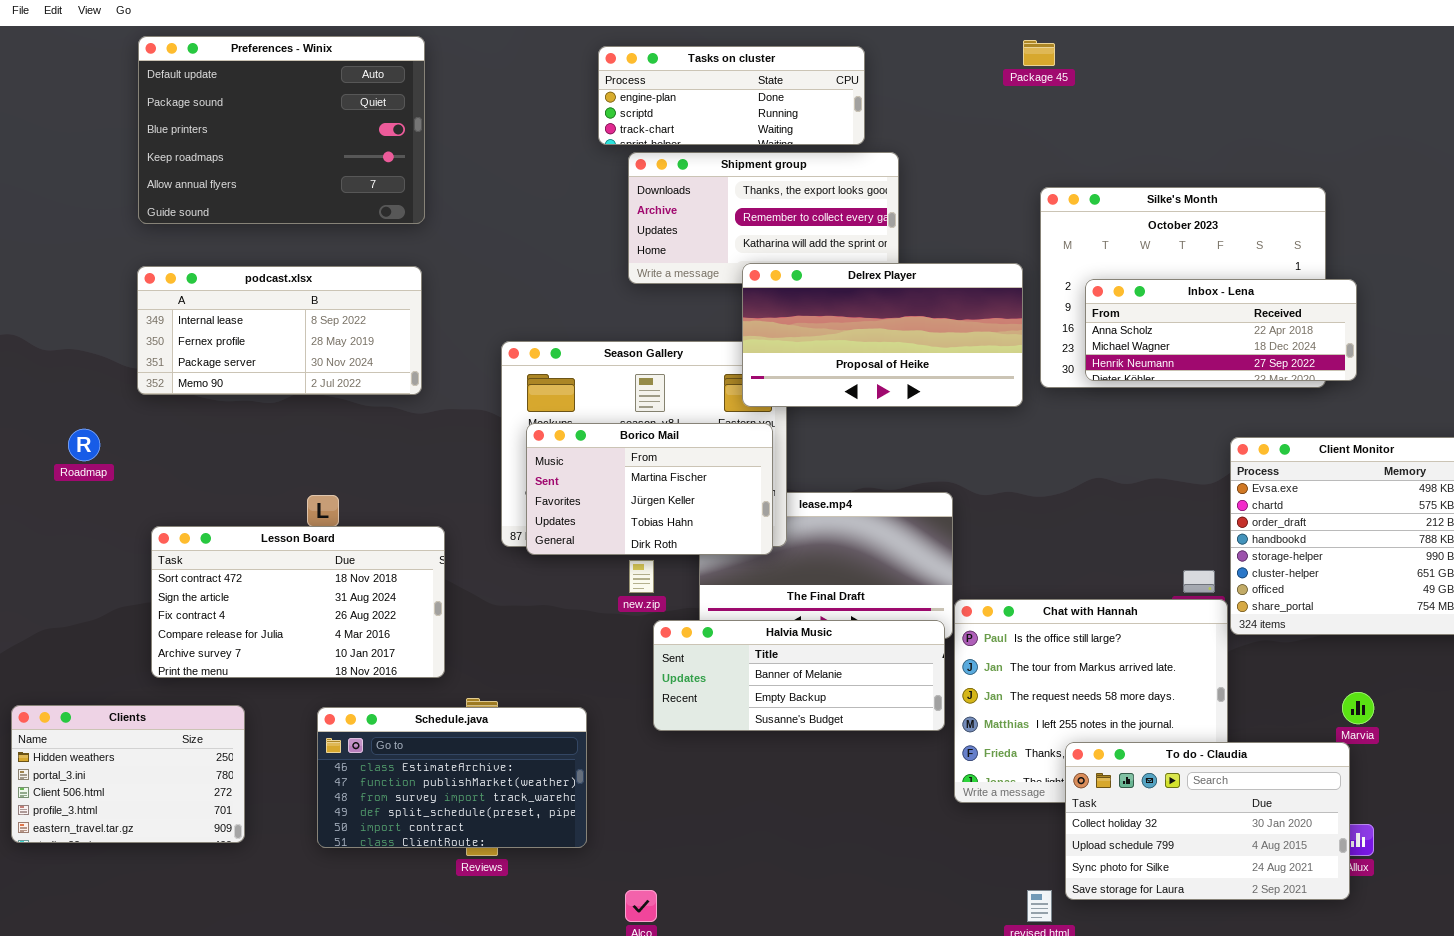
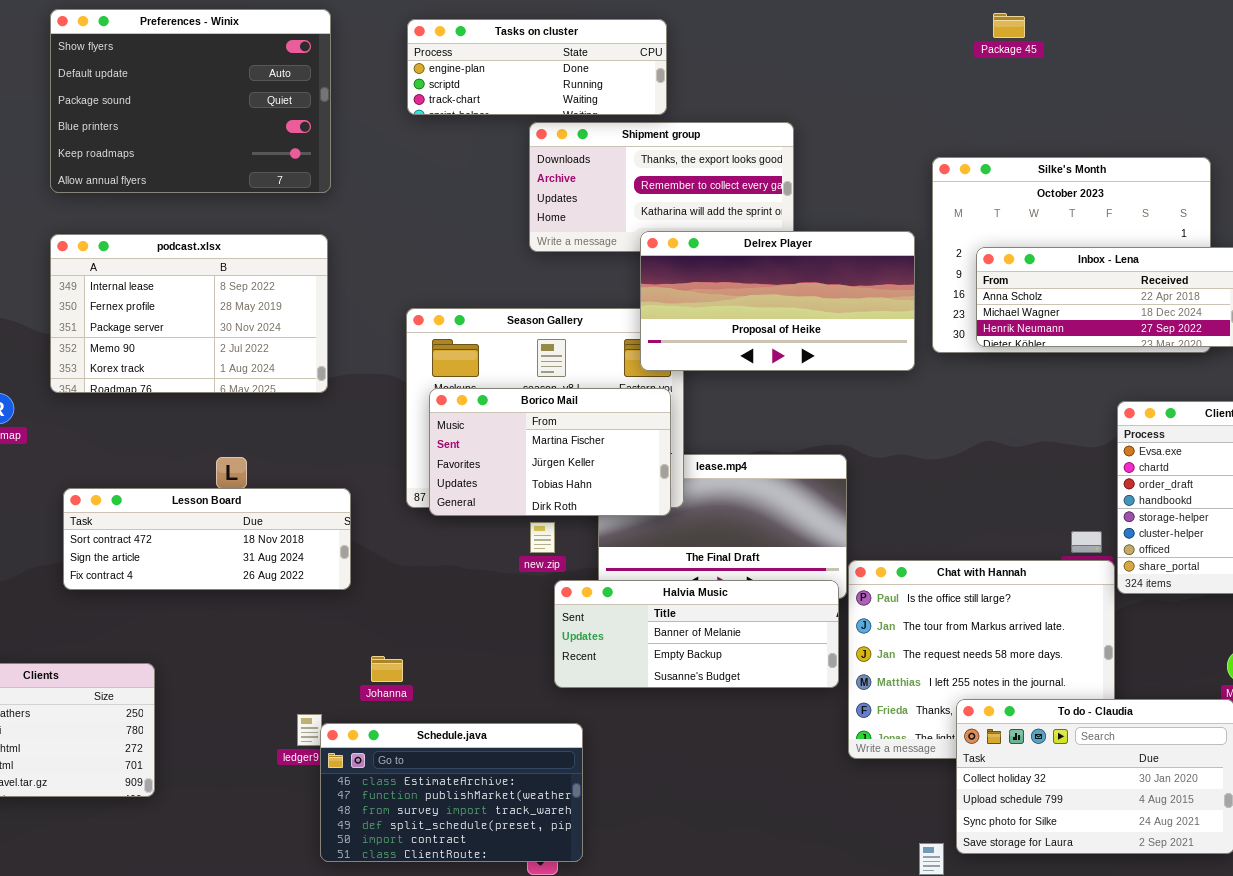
Preferences - Winix: [138,36,425,224] -> [50,9,331,193], scrolled up 1 row
Package 45: [1023,40,1055,66] -> [993,13,1025,38], moved
Tasks on cluster: [598,46,865,145] -> [407,19,667,115], moved
podcast.xlsx: [137,266,422,395] -> [50,234,328,393], resized
Lesson Board: [151,526,445,678] -> [63,488,351,590], resized
Schedule.java: [317,707,587,848] -> [320,723,583,862], moved

